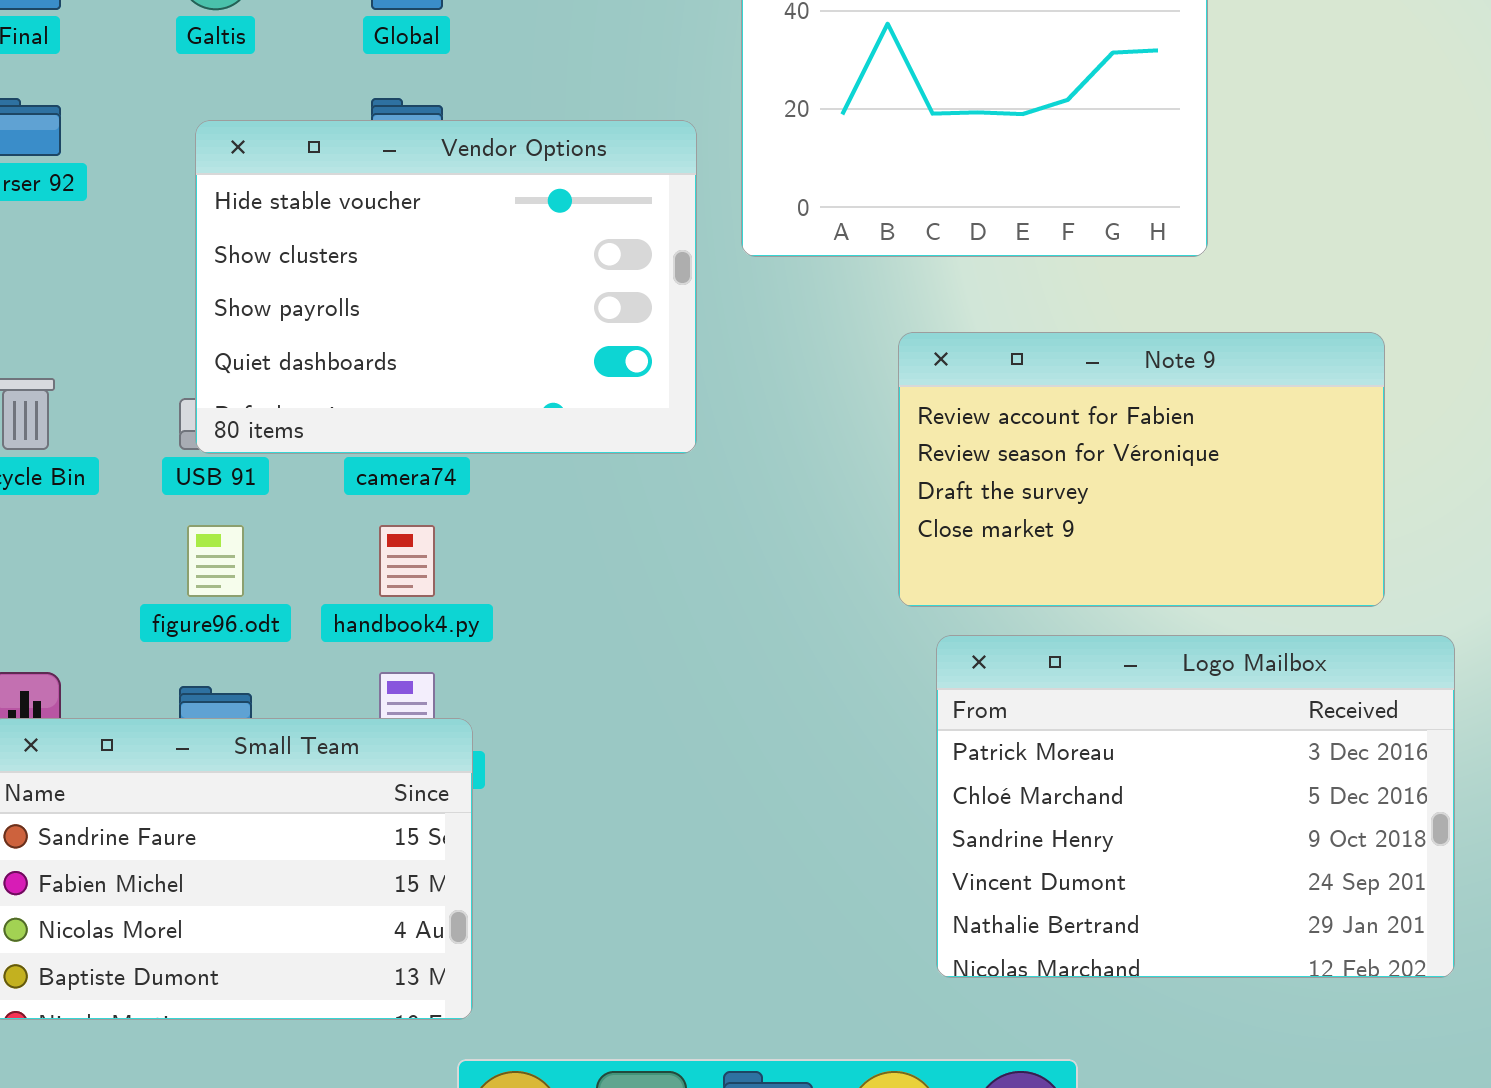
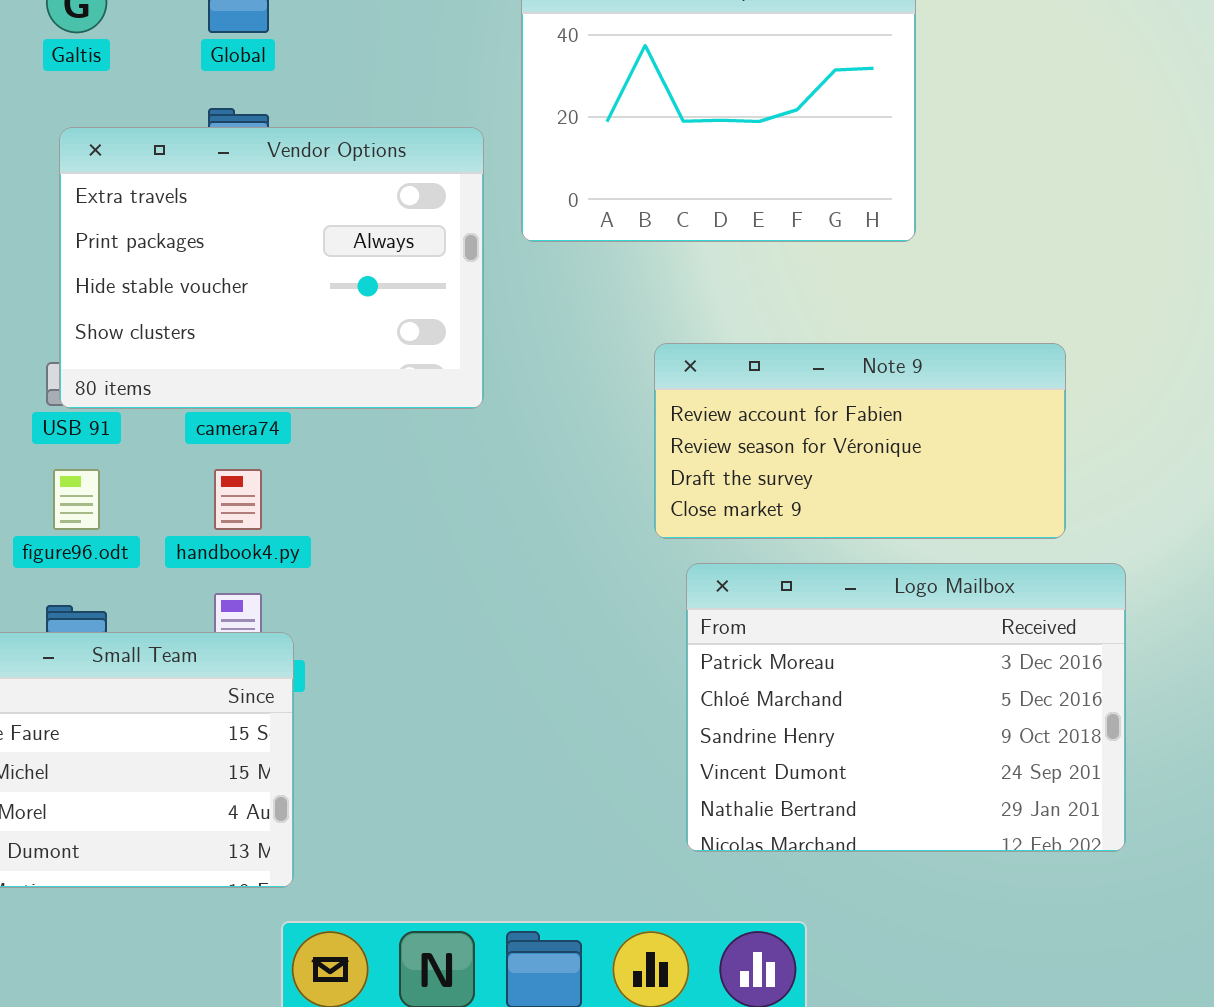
Vendor Options: [195,120,697,454] -> [59,127,484,409], scrolled up 2 rows
Note 9: [898,332,1385,607] -> [654,343,1066,539], resized

